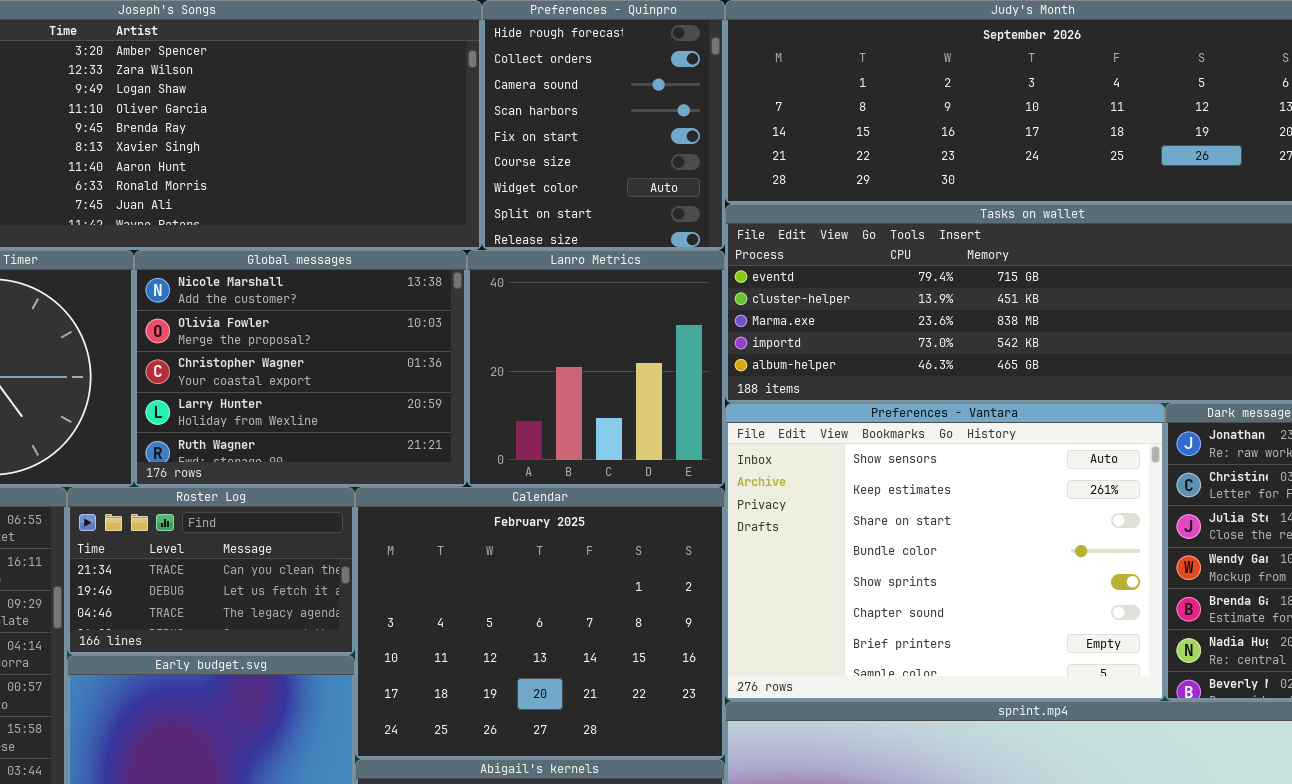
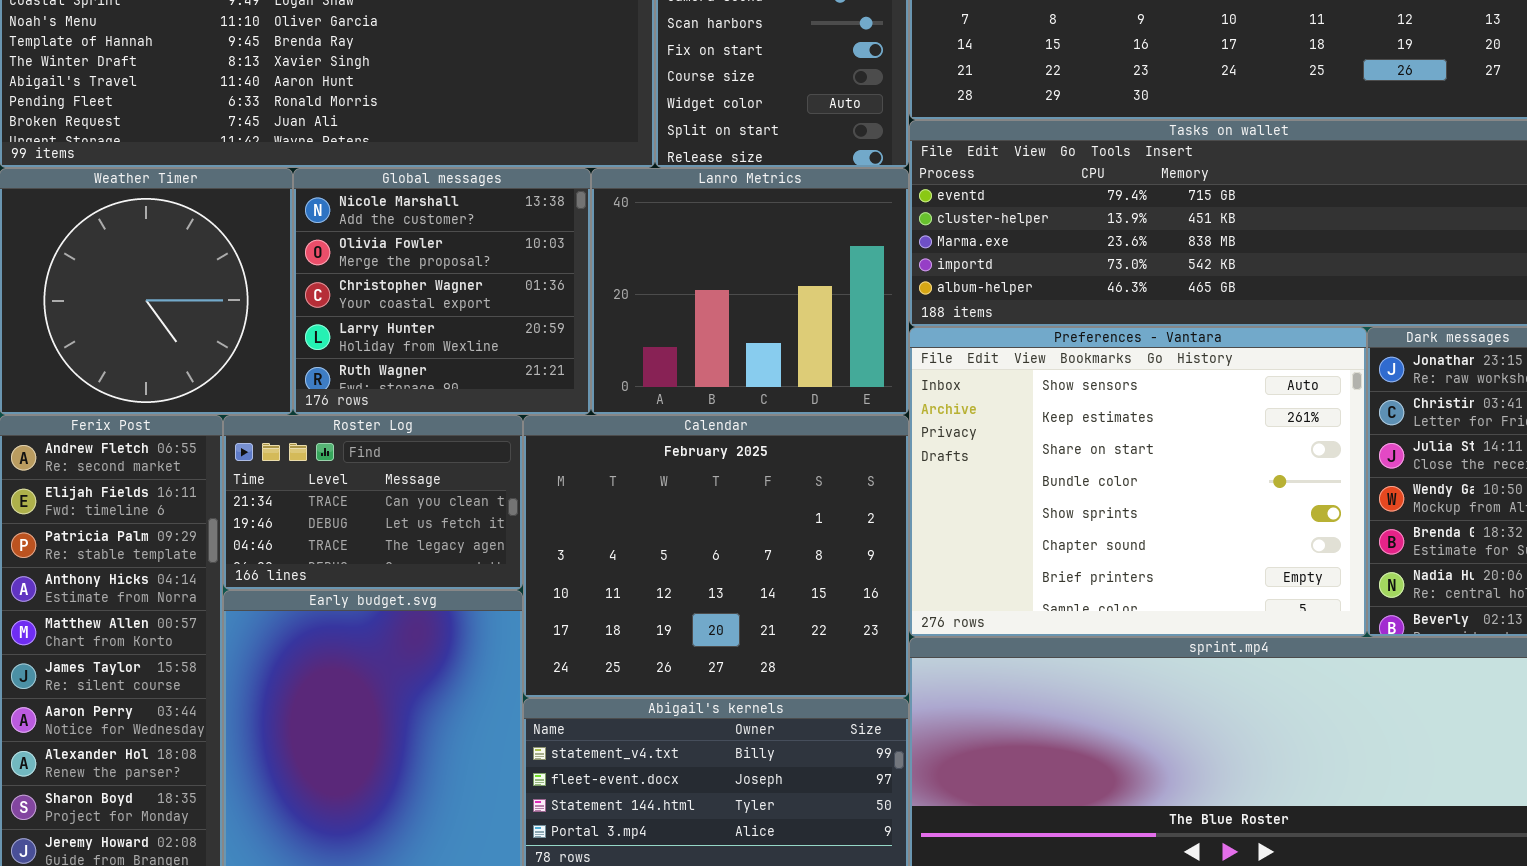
Global messages: [134,250,467,487] -> [293,168,591,415], resized
Lanro Metrics: [467,250,725,487] -> [591,168,909,415], resized

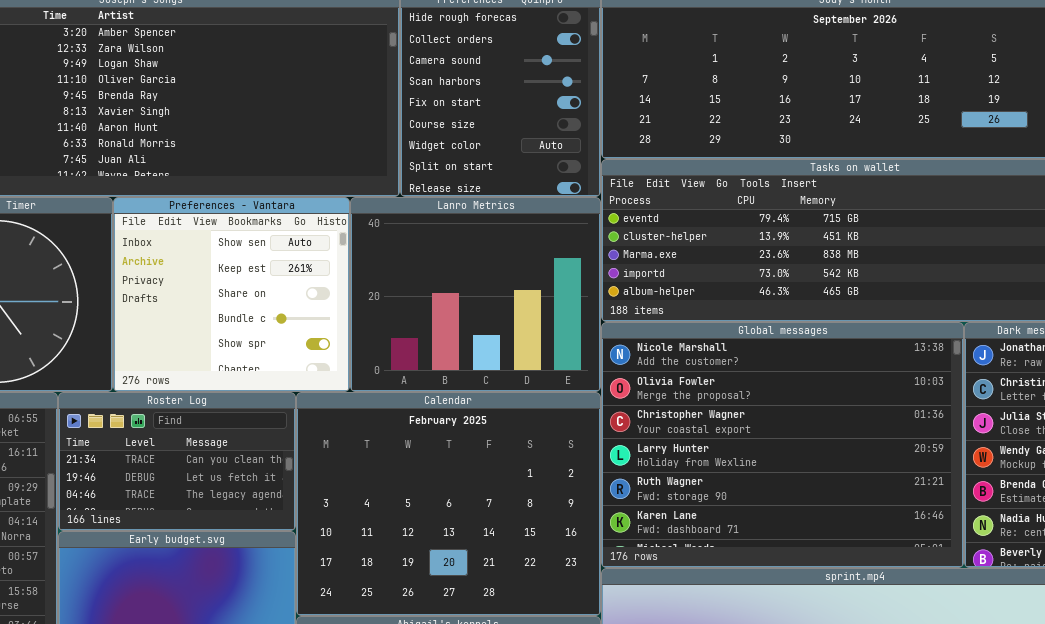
Global messages: [293,168,591,415] -> [601,322,964,568], moved, resized
Preferences - Vantara: [909,327,1367,637] -> [113,197,350,392], moved, resized

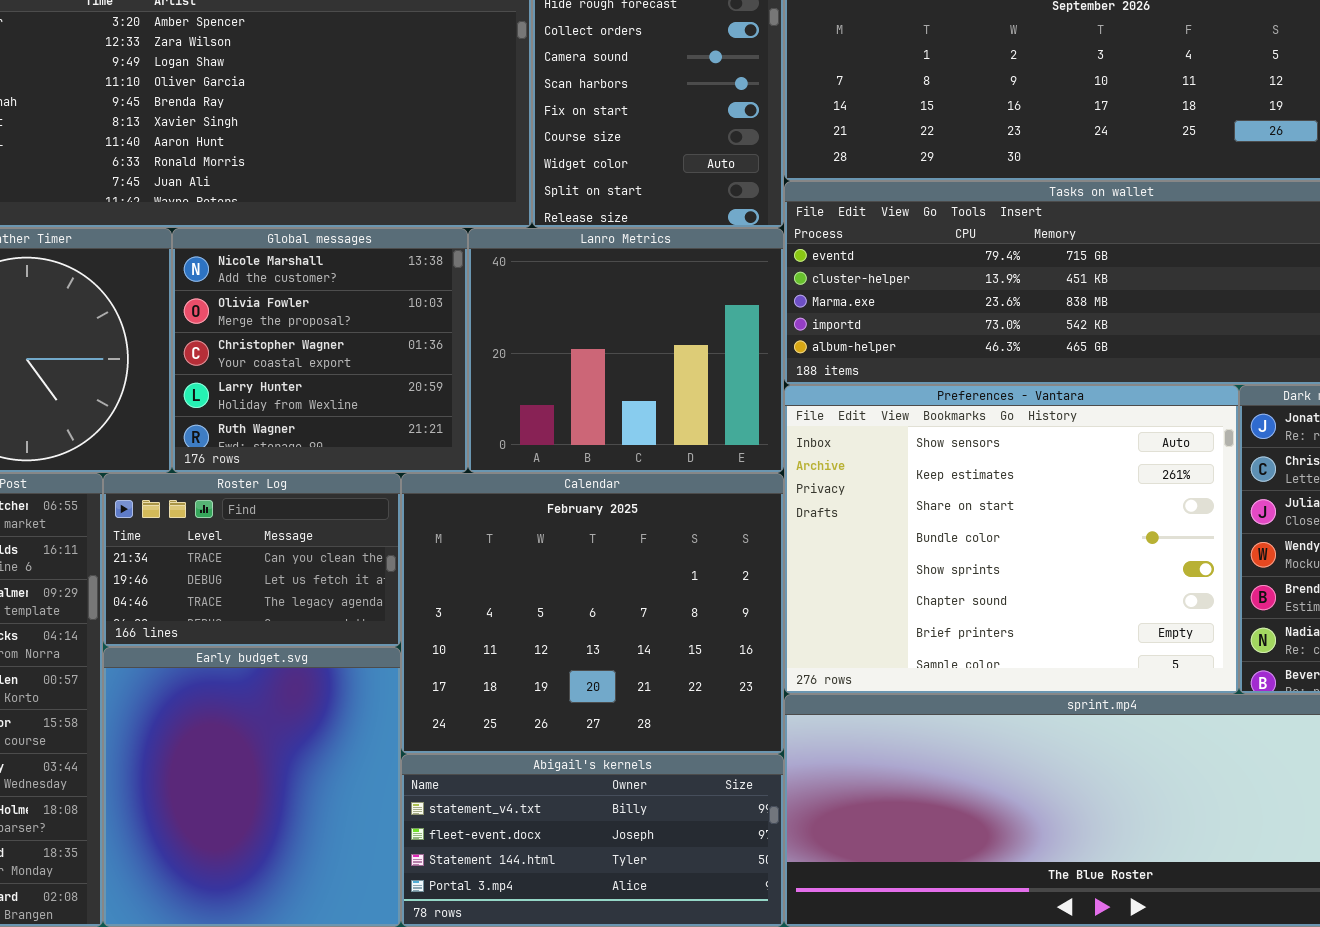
Preferences - Vantara: [113,197,350,392] -> [784,385,1239,694], moved, resized
Global messages: [601,322,964,568] -> [172,228,468,473], moved, resized

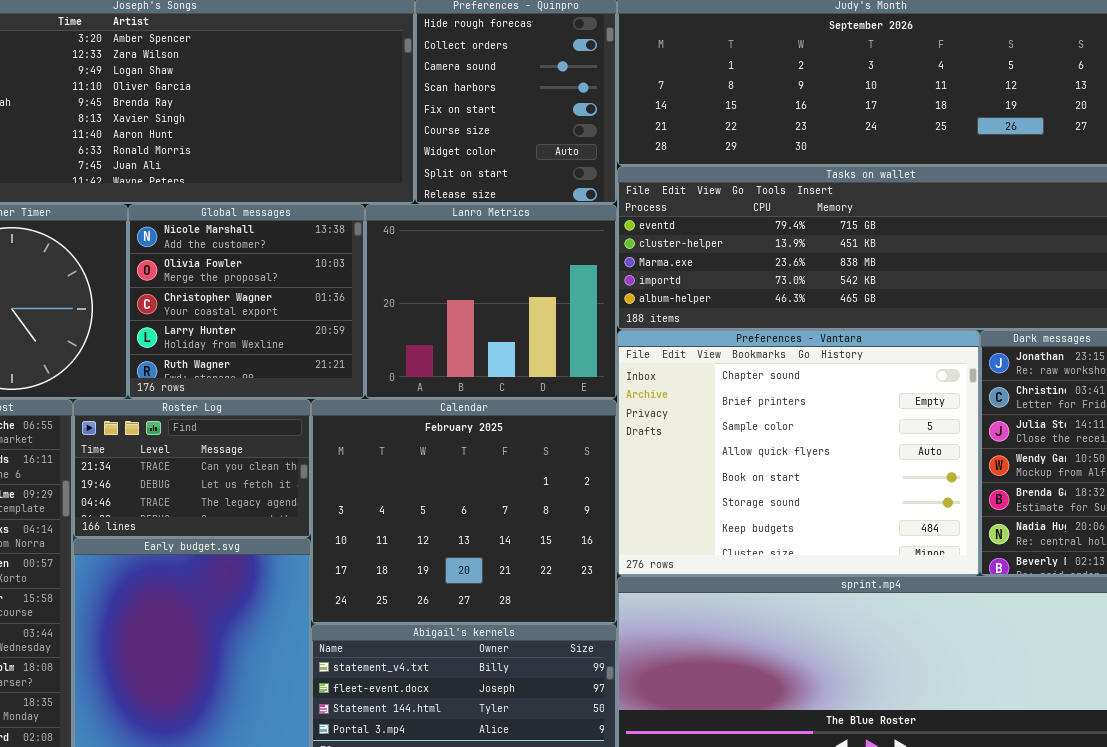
Preferences - Vantara: [784,385,1239,694] -> [617,330,980,576], scrolled down 5 rows

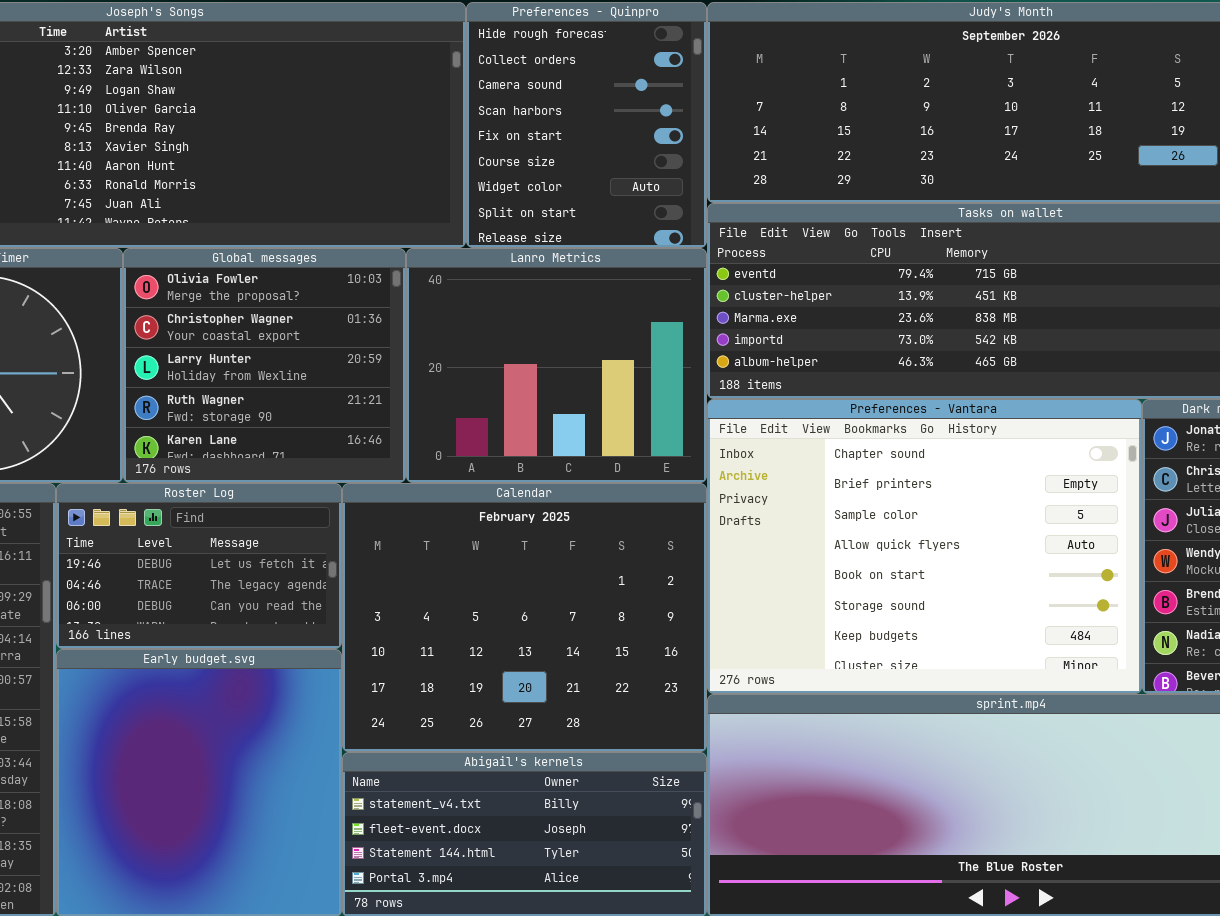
Global messages: [128,204,365,399] -> [123,248,406,483], scrolled down 1 row
Roster Log: [73,399,311,538] -> [56,483,342,649], scrolled down 1 row

